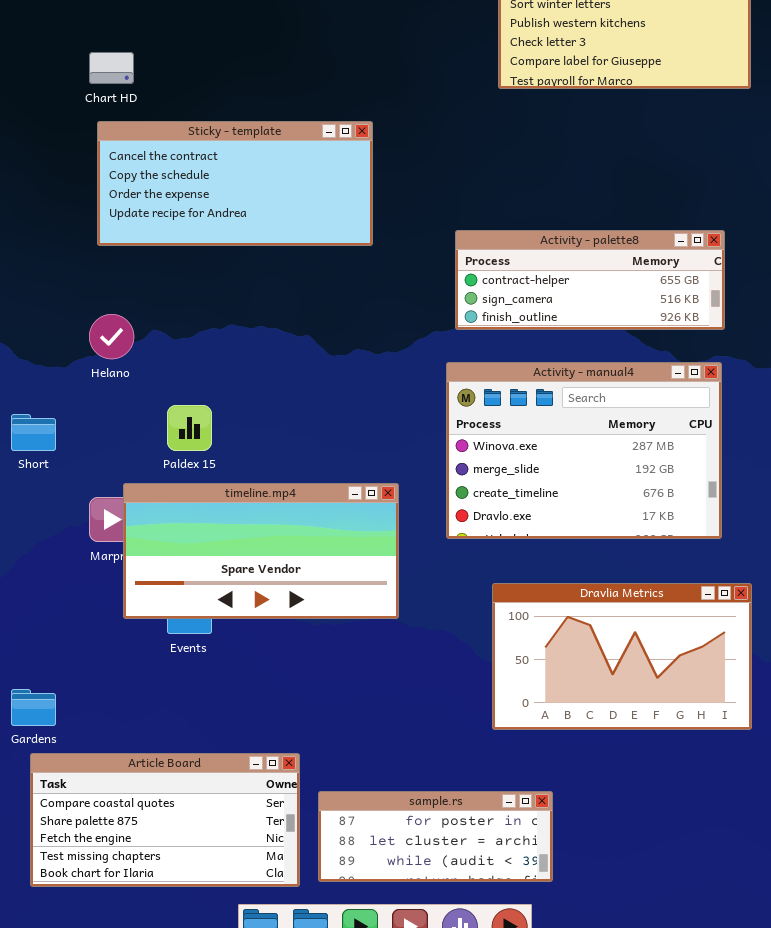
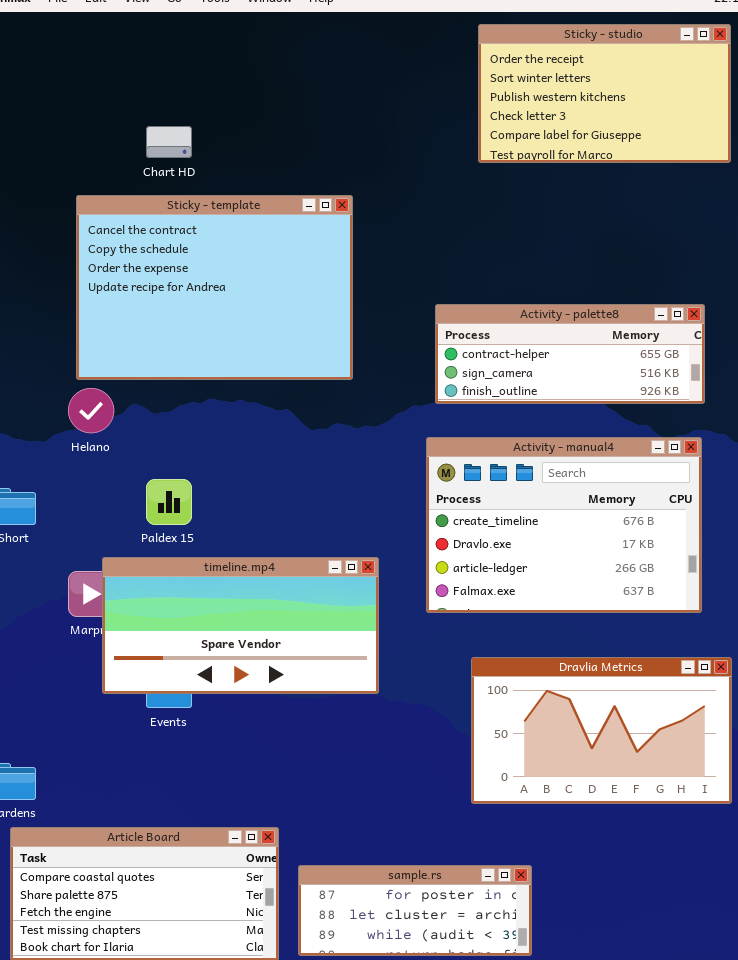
Chart HD: [89,52,134,84] -> [146,126,192,158], moved
Sticky - template: [97,121,373,246] -> [76,195,353,380], resized
Activity - manual4: [446,362,722,539] -> [426,437,702,613], scrolled down 2 rows

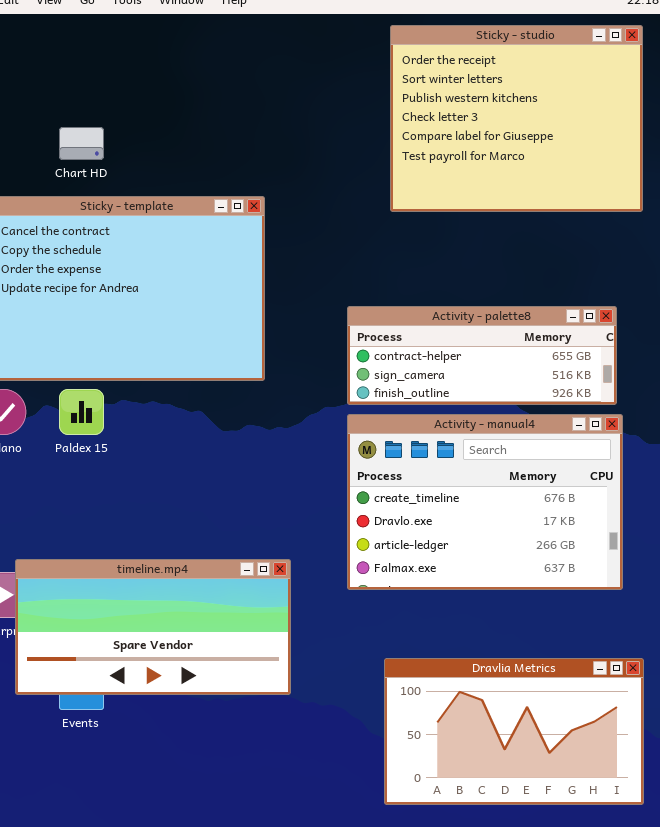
Sticky - studio: [478,24,731,163] -> [390,25,643,212], resized
Activity - manual4: [426,437,702,613] -> [347,414,623,590], moved
Paldex 15: [146,479,192,525] -> [59,389,104,435], moved

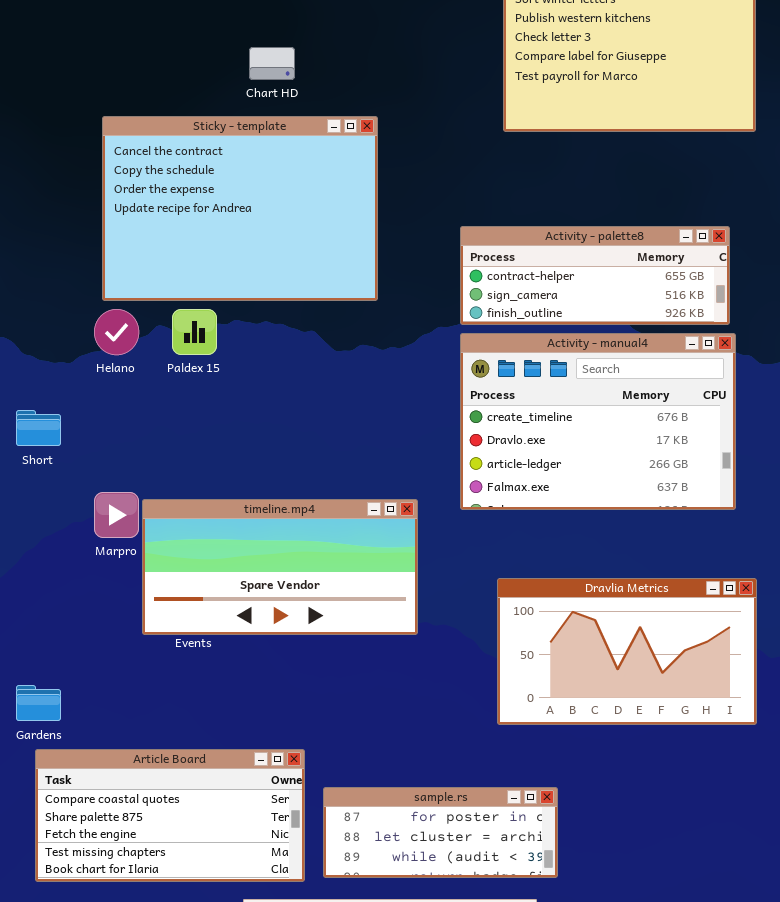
Chart HD: [59,127,104,160] -> [249,47,295,80], moved
timeline.mp4: [15,559,291,695] -> [142,499,418,635], moved

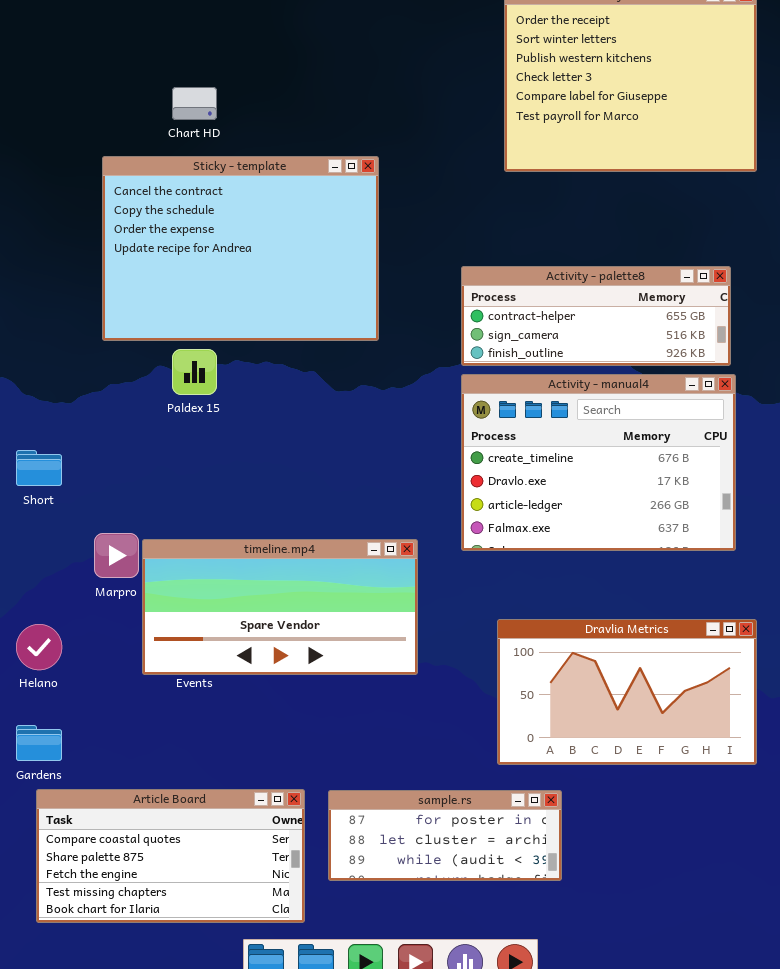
Chart HD: [249,47,295,80] -> [172,87,217,120], moved
Helano: [94,309,139,355] -> [16,624,62,670], moved
sample.rs: [323,787,558,878] -> [328,790,562,881], moved

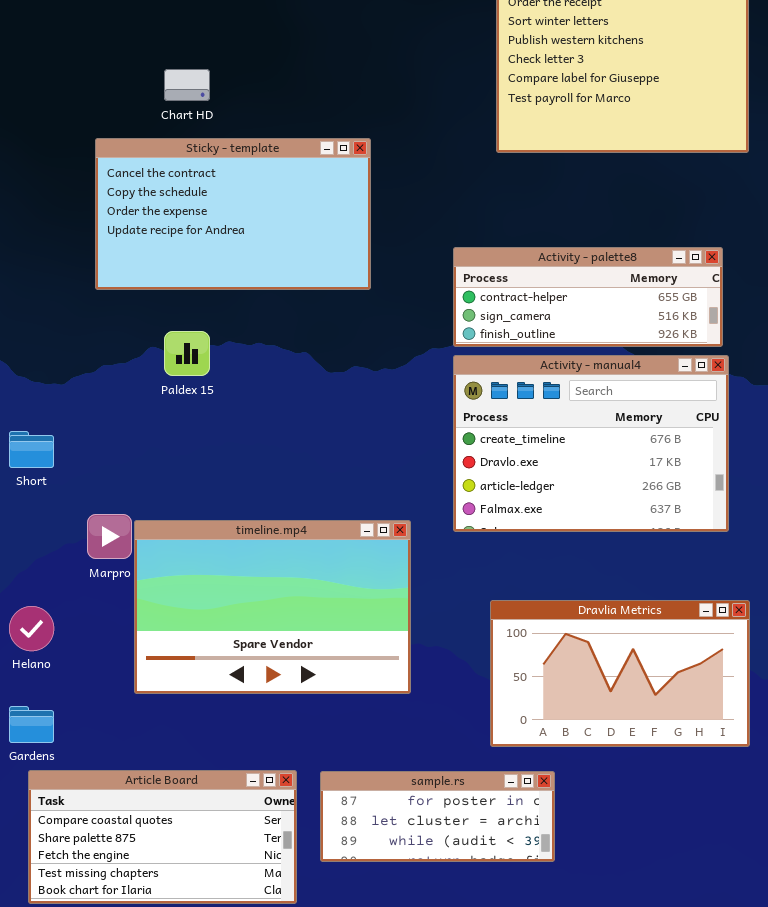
Sticky - template: [102,156,379,341] -> [95,138,371,290], resized
timeline.mp4: [142,539,418,675] -> [134,520,411,694], resized

